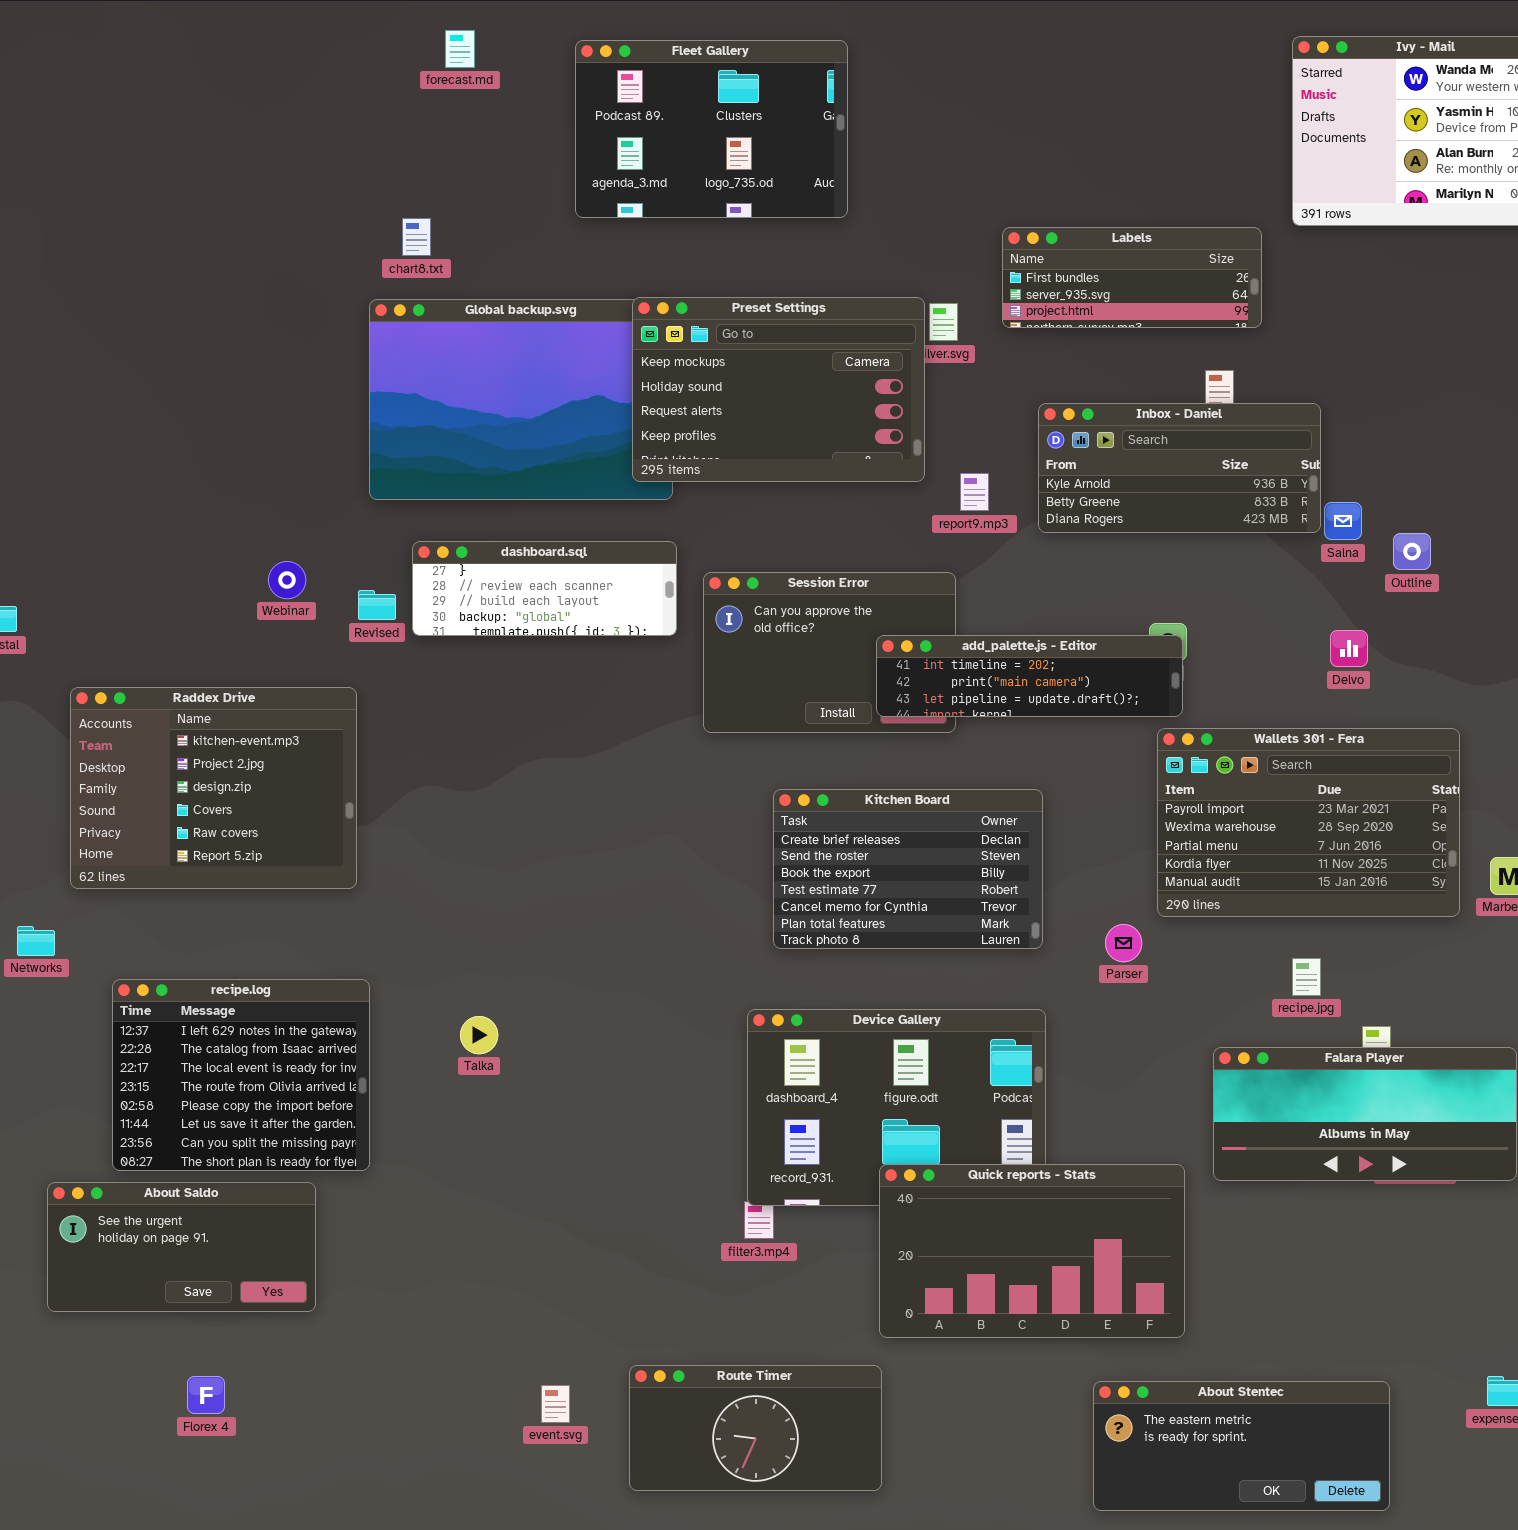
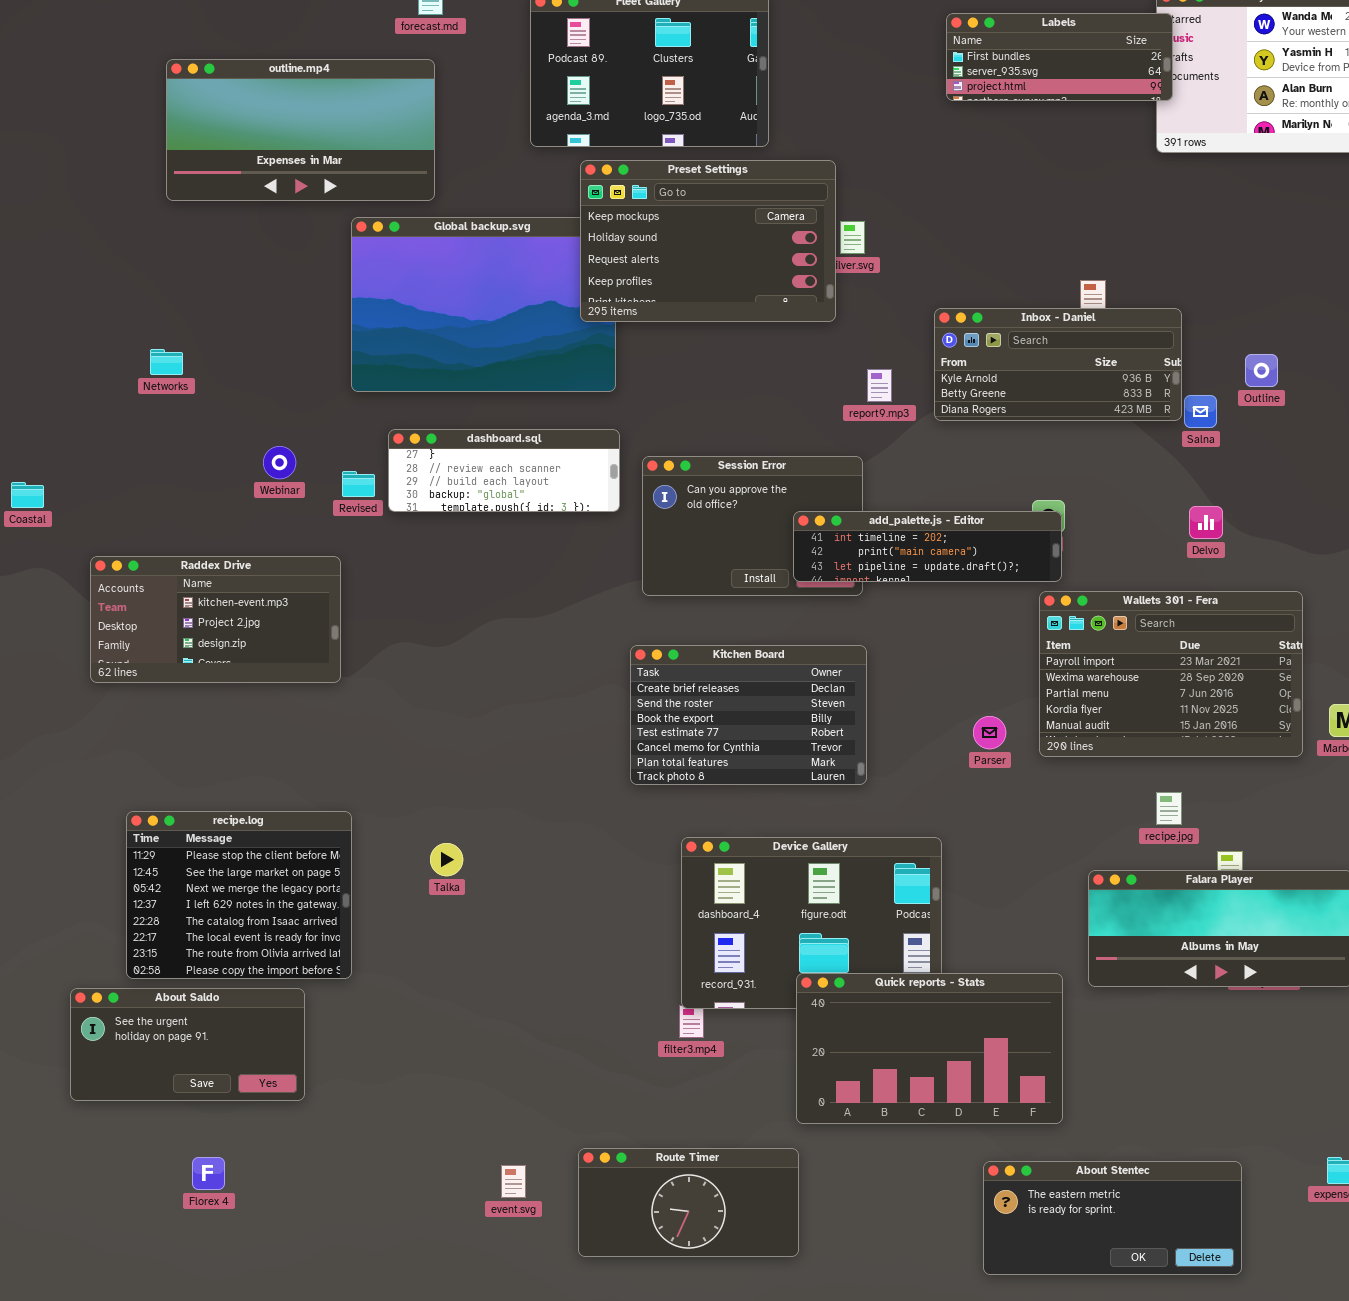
outline.mp4: none -> [166,59,435,201], opened
Labels: [1002,227,1262,328] -> [946,13,1173,101], moved
Preset Settings: [632,297,925,482] -> [580,160,836,322], moved
Outline: [1393,533,1431,570] -> [1245,354,1278,387], moved
Raddex Drive: [70,687,357,889] -> [90,556,341,683], resized
Kitchen Board: [773,789,1043,949] -> [630,645,867,785], moved
Parser: [1105,924,1142,962] -> [973,716,1006,749], moved
Networks: [17,926,55,956] -> [150,349,183,375], moved
recipe.log: [112,979,370,1171] -> [126,811,352,979], scrolled up 3 rows

